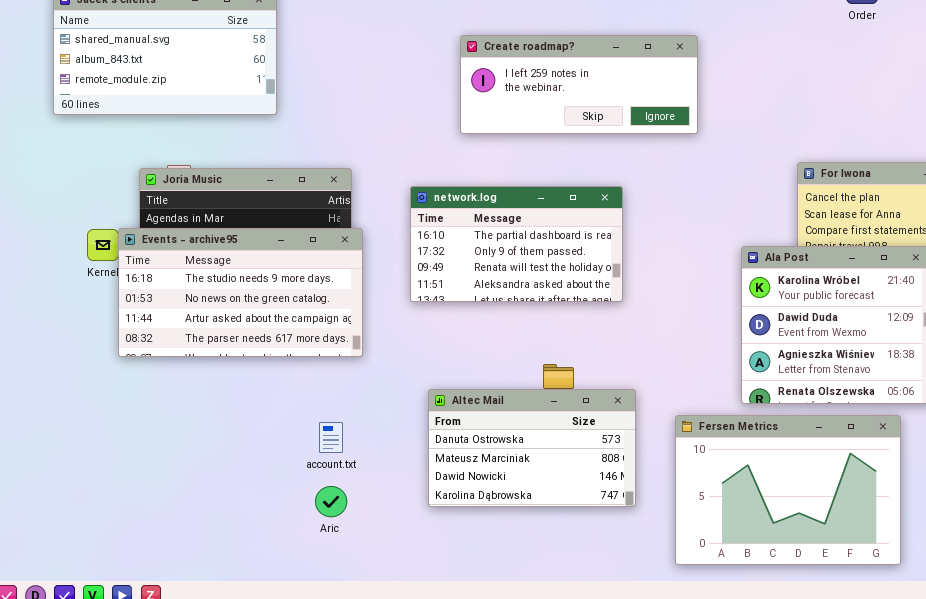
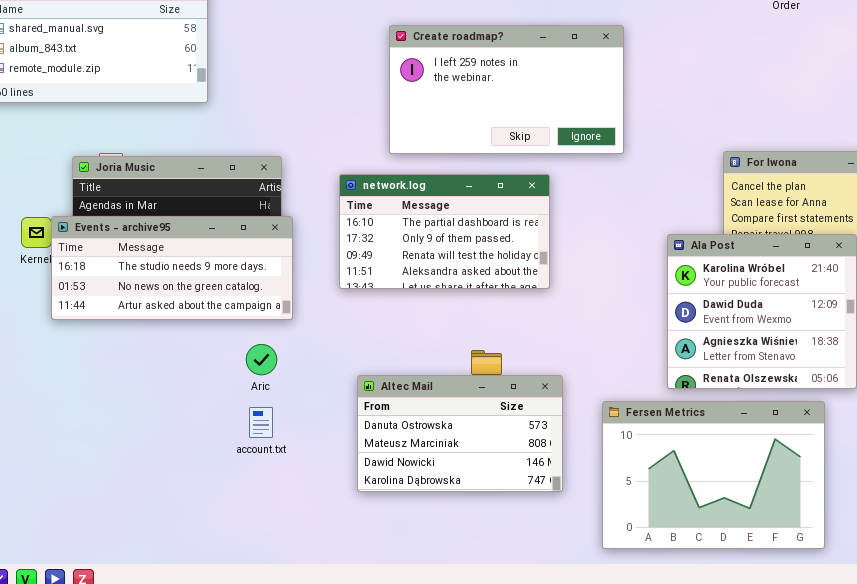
Create roadmap?: [460,35,698,134] -> [389,25,624,154], resized
Events - archive95: [118,228,363,357] -> [51,216,293,320], resized
Aric: [315,486,347,517] -> [246,344,277,375], moved

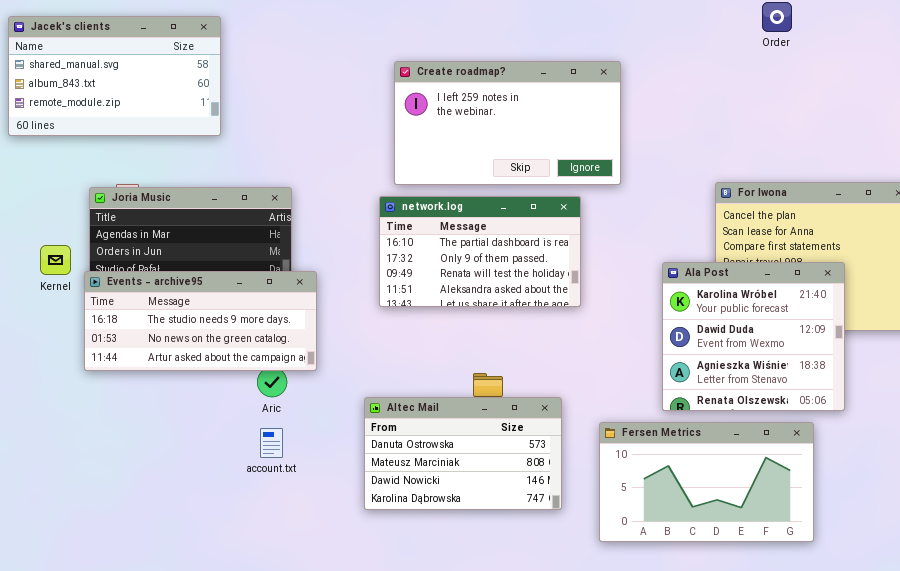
network.log: [339,174,550,289] -> [379,196,581,307], moved
Events - archive95: [51,216,293,320] -> [84,271,317,371], moved
Fersen Metrics: [602,401,825,549] -> [599,422,814,542], resized

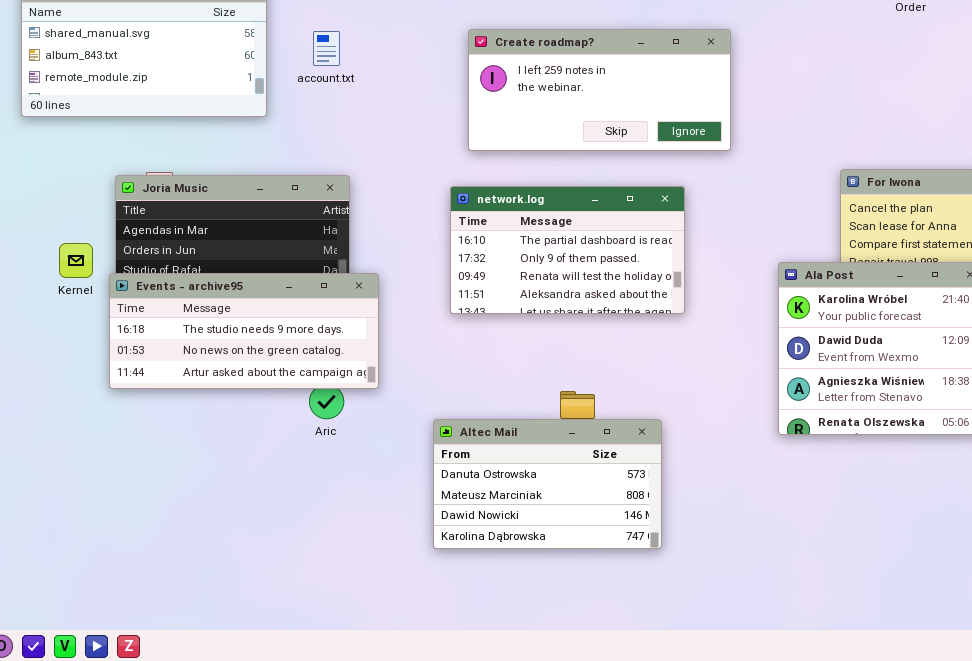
Create roadmap?: [394,61,621,185] -> [468,29,731,151], resized
Fersen Metrics: [599,422,814,542] -> none, closed
account.txt: [260,428,283,458] -> [313,31,340,66], moved

